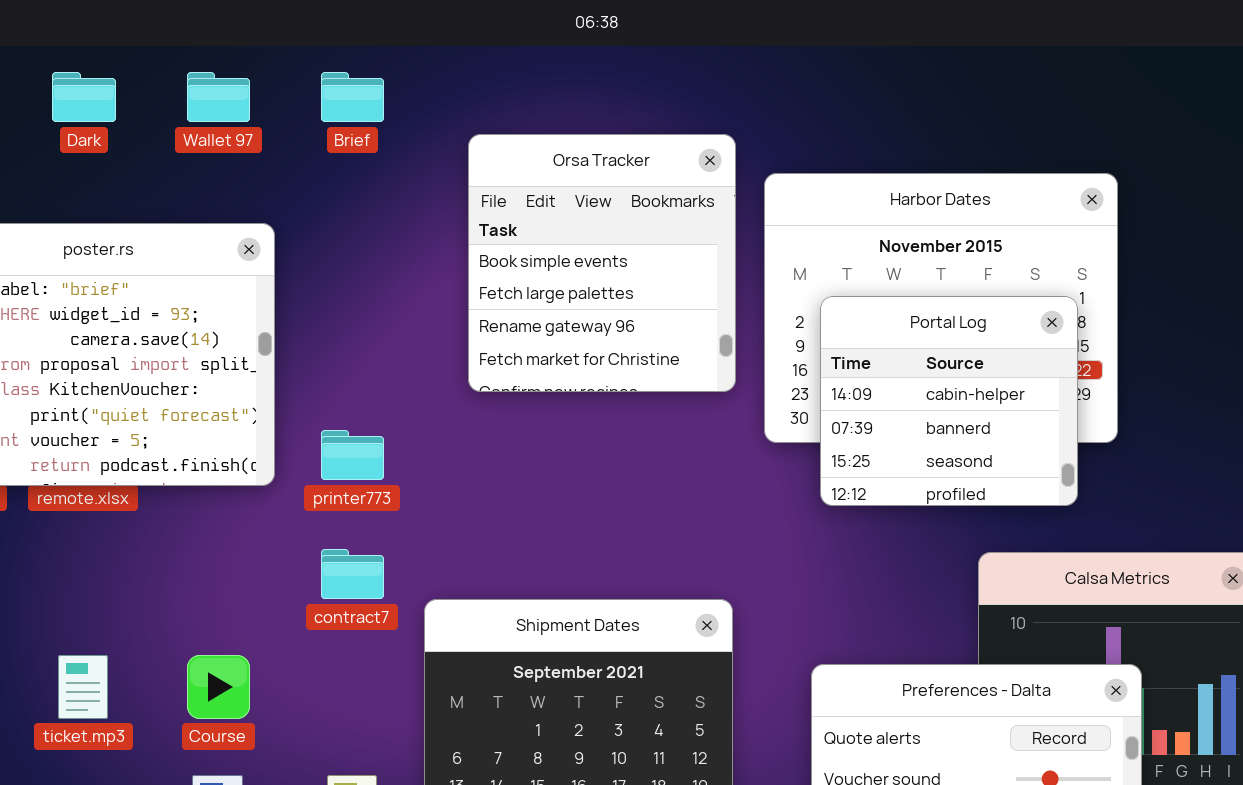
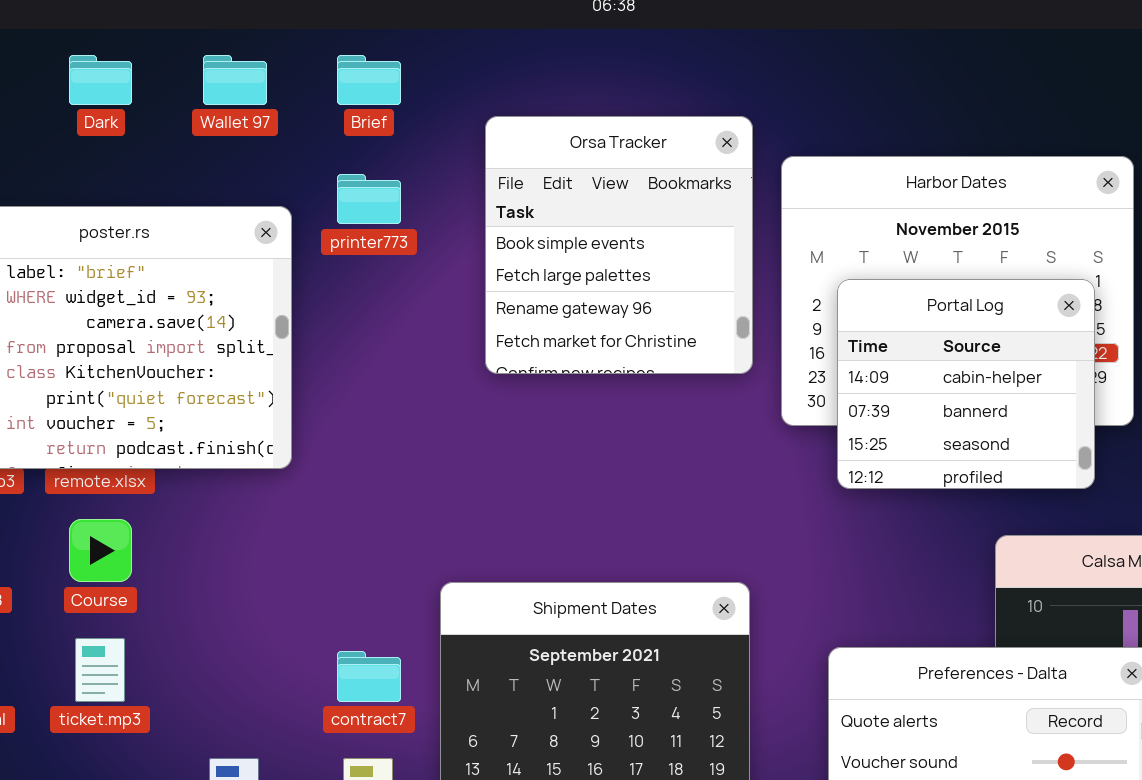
printer773: [321,430,384,480] -> [337,174,401,224], moved
contract7: [321,549,384,599] -> [337,651,401,702], moved
Course: [187,655,250,719] -> [69,519,132,582], moved

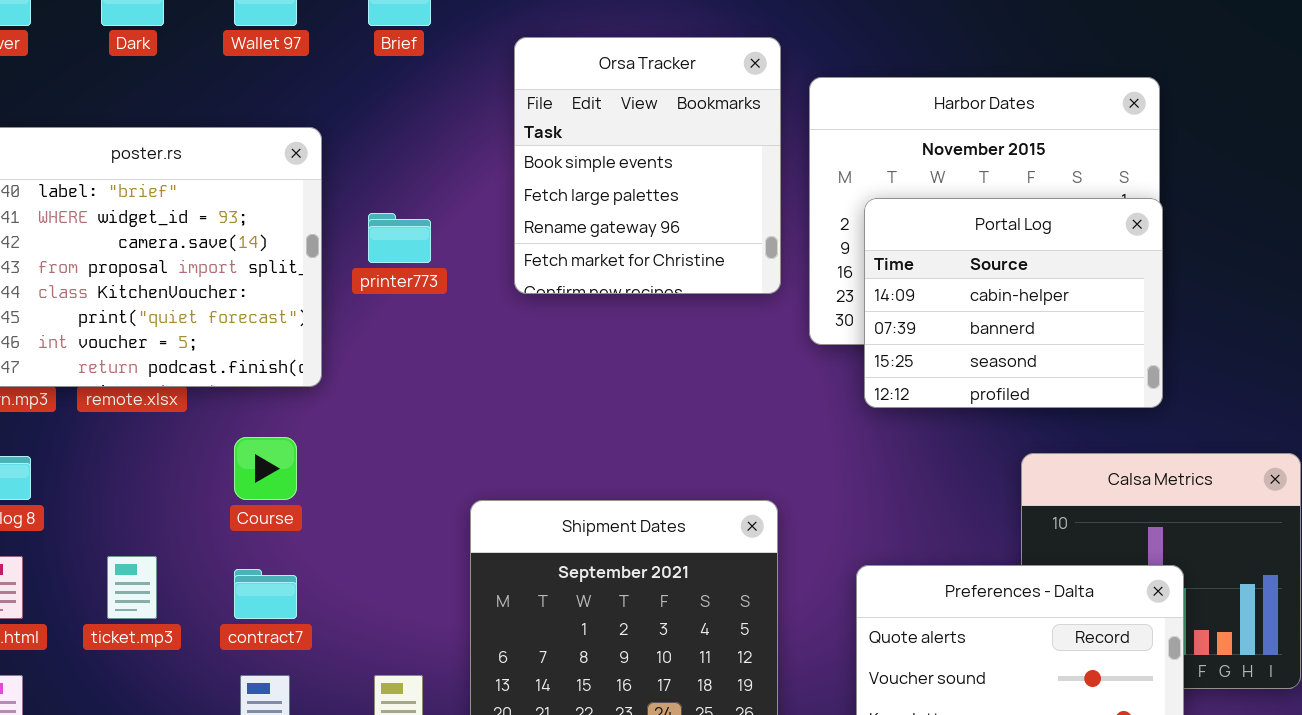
printer773: [337,174,401,224] -> [368,213,431,263], moved
Portal Log: [837,279,1095,489] -> [864,198,1163,408], resized
Course: [69,519,132,582] -> [234,437,297,500], moved
contract7: [337,651,401,702] -> [234,569,297,619], moved

